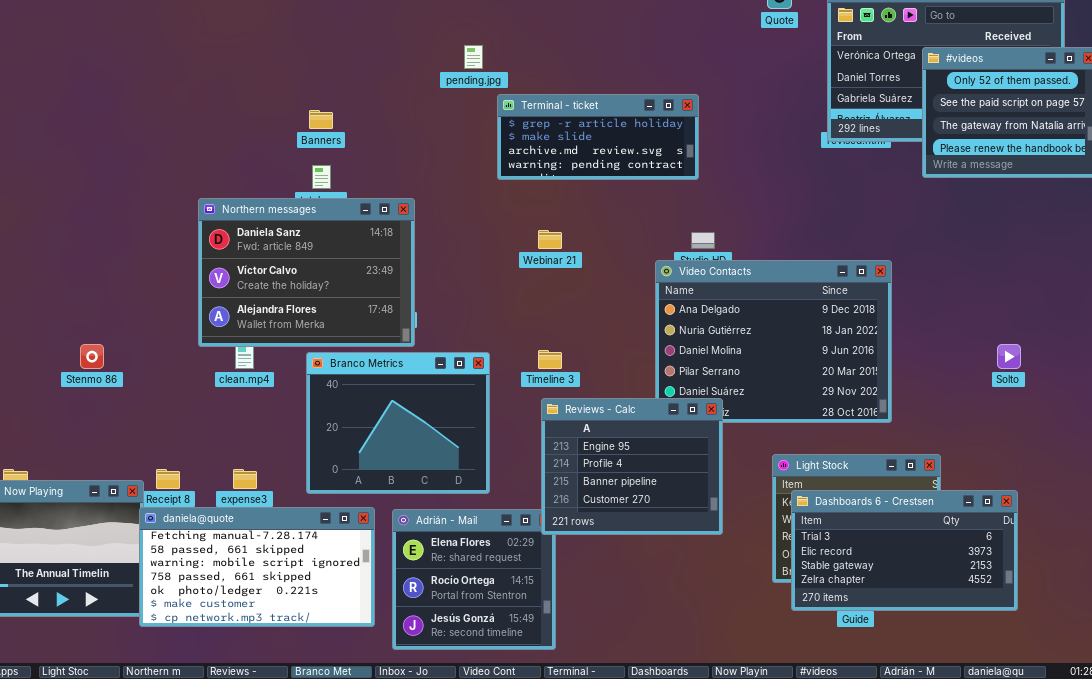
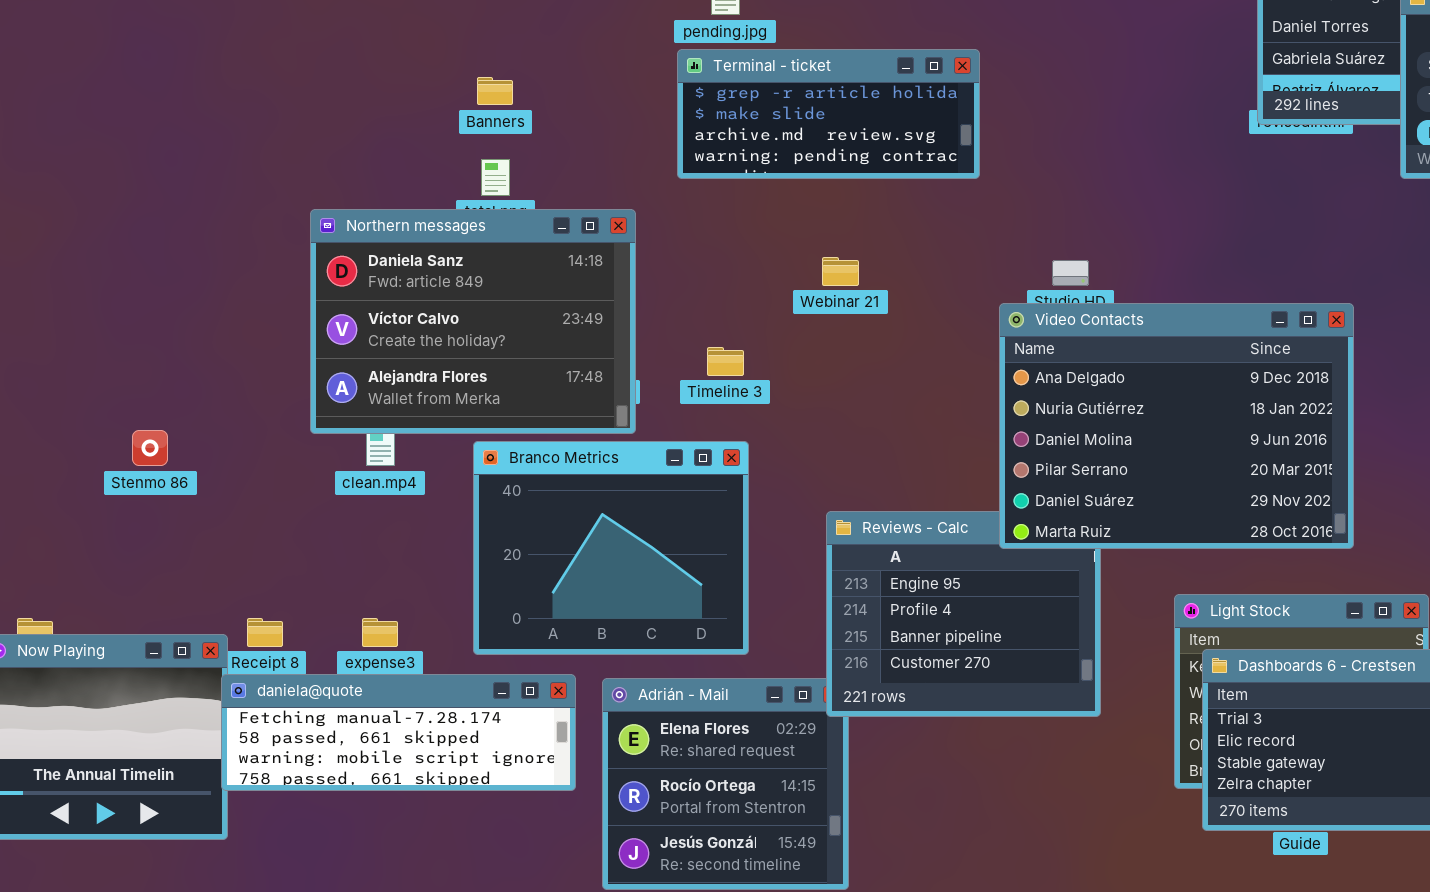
Terminal - ticket: [497,94,699,180] -> [677,49,980,179], moved
Video Contacts: [655,260,892,423] -> [999,303,1354,549], raised
Timeline 3: [538,350,562,369] -> [707,347,744,376], moved
daniela@quote: [139,507,375,627] -> [221,674,576,791], resized

